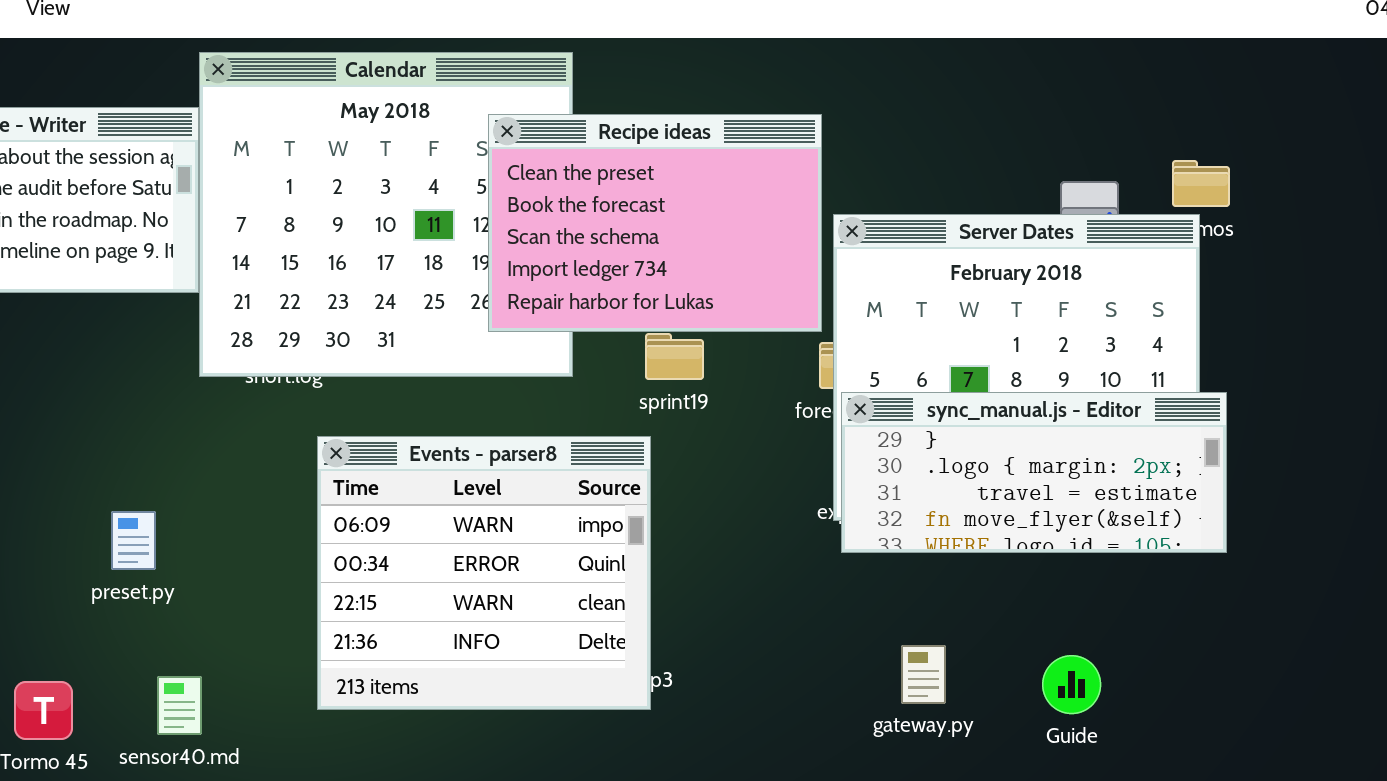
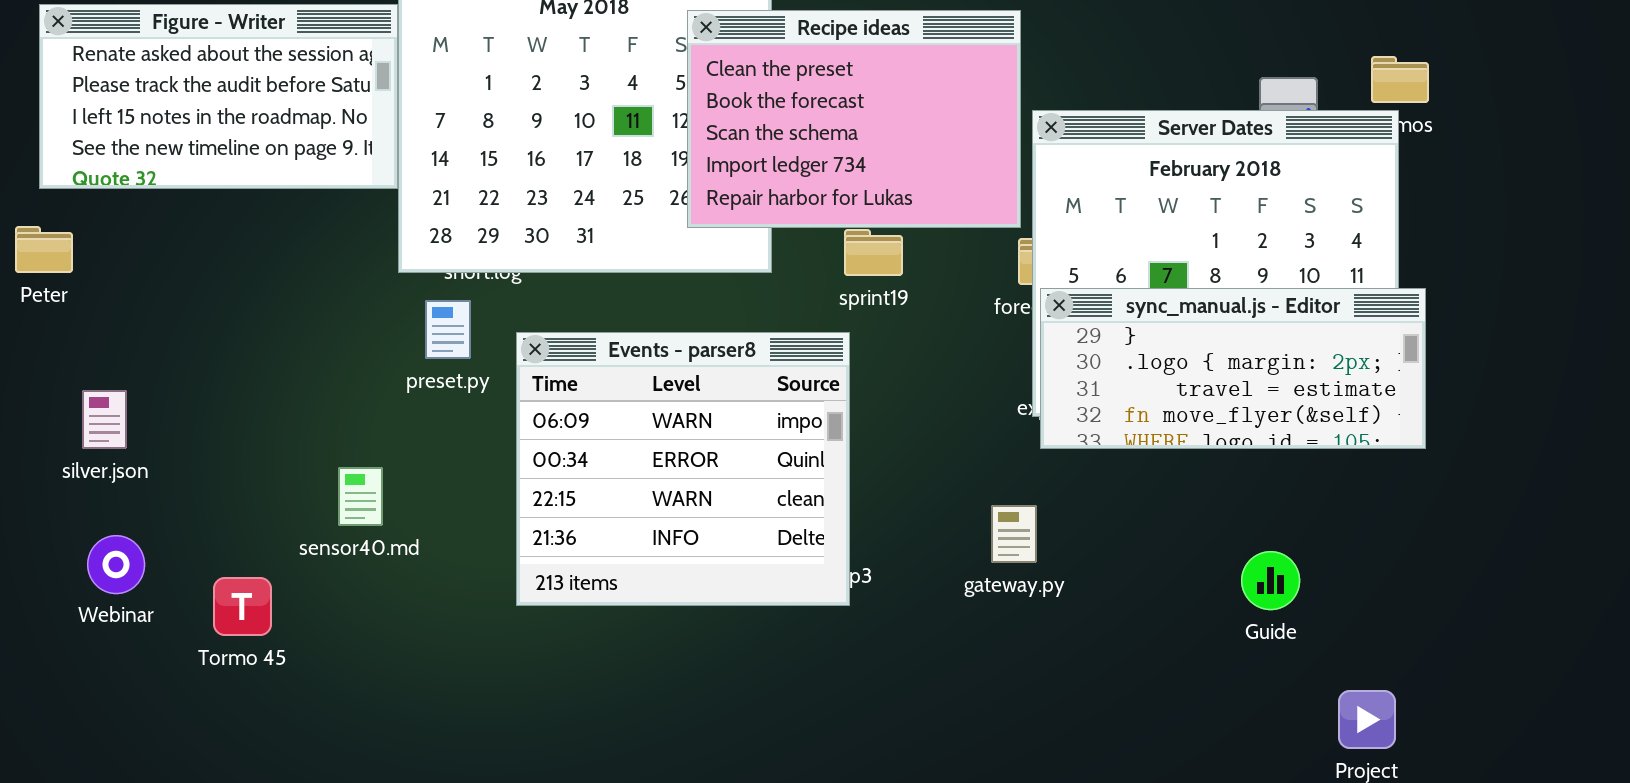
preset.py: [111,511,156,570] -> [425,300,471,359], moved
gateway.py: [901,645,946,704] -> [991,505,1037,563], moved
sensor40.md: [157,676,202,735] -> [338,467,383,526], moved

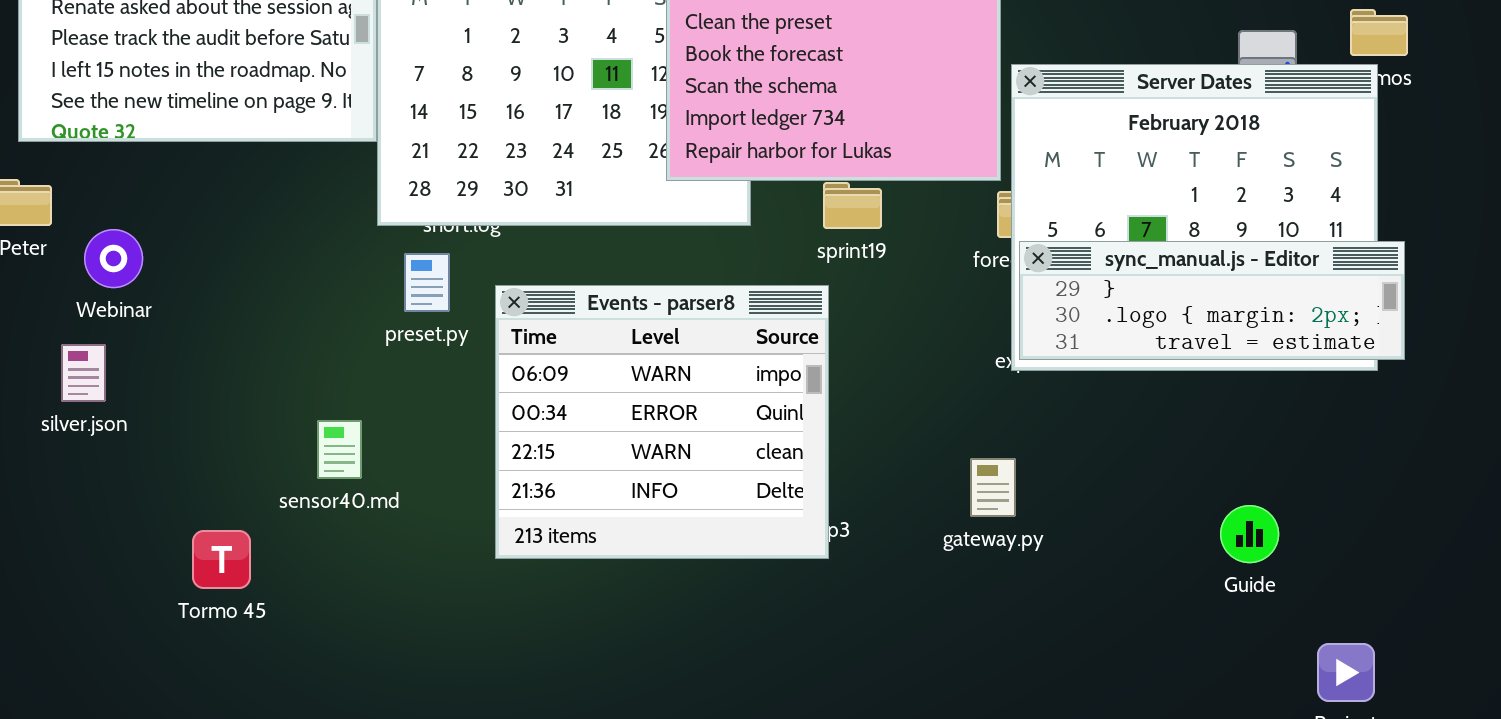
sync_manual.js - Editor: [1040,288,1426,449] -> [1019,241,1405,360], resized
Webinar: [87,535,145,594] -> [84,229,143,288], moved

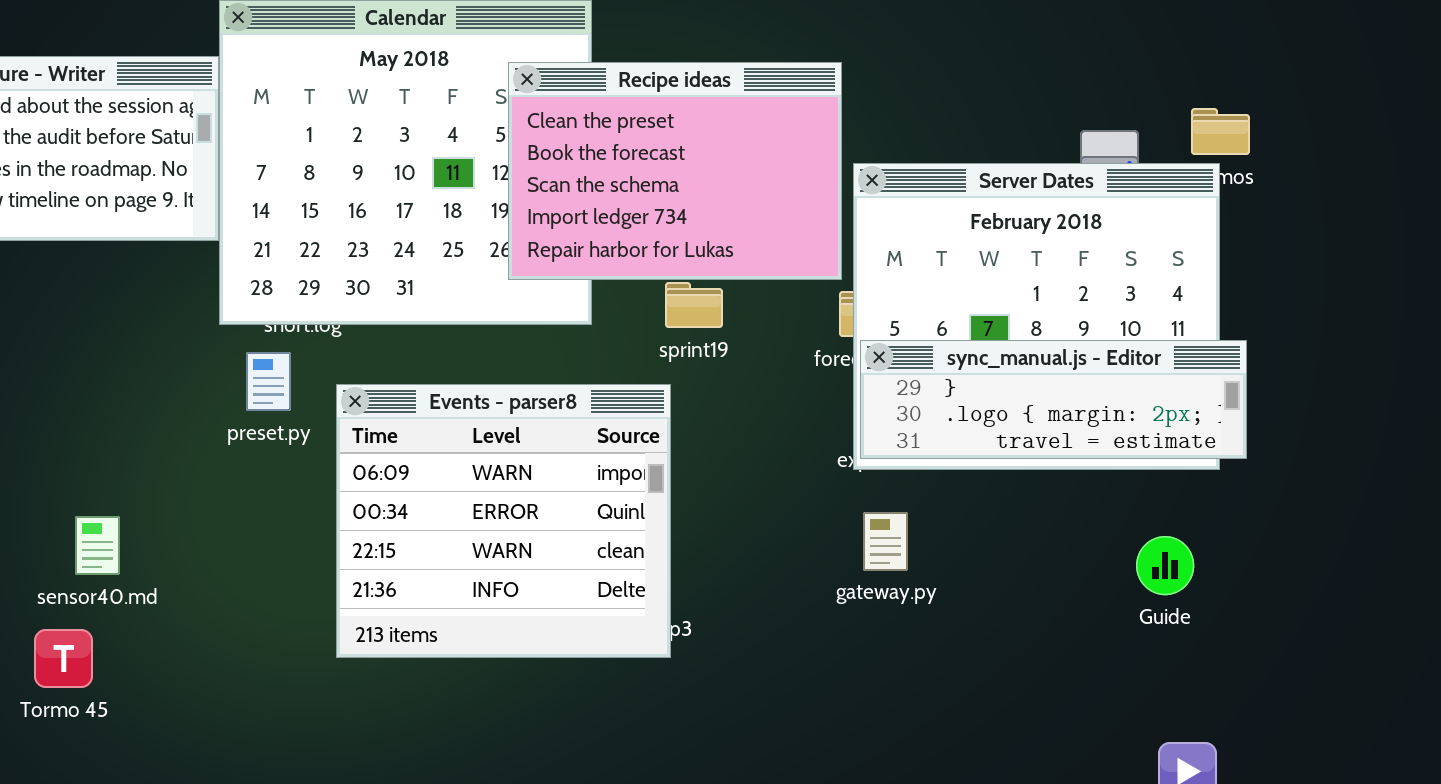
sensor40.md: [317,420,362,479] -> [75,516,120,575], moved
gateway.py: [970,458,1016,517] -> [863,512,908,571], moved
Guide: [1220,505,1279,563] -> [1136,536,1194,595], moved

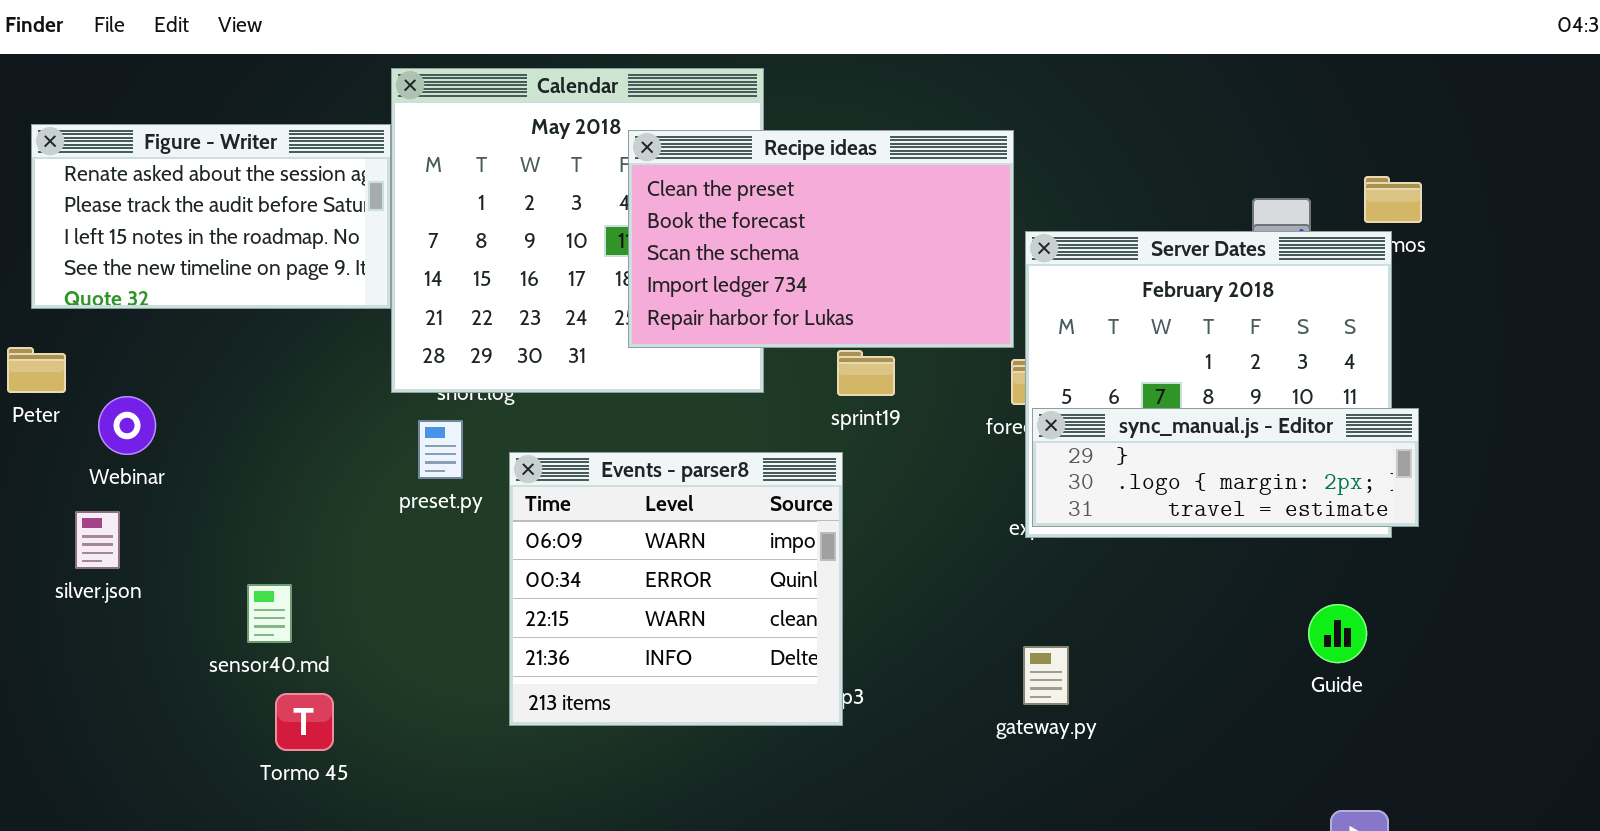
Recipe ideas: [508,62,842,280] -> [628,130,1014,348], resized
gateway.py: [863,512,908,571] -> [1023,646,1069,705], moved
Tormo 45: [34,629,93,688] -> [275,693,334,751], moved

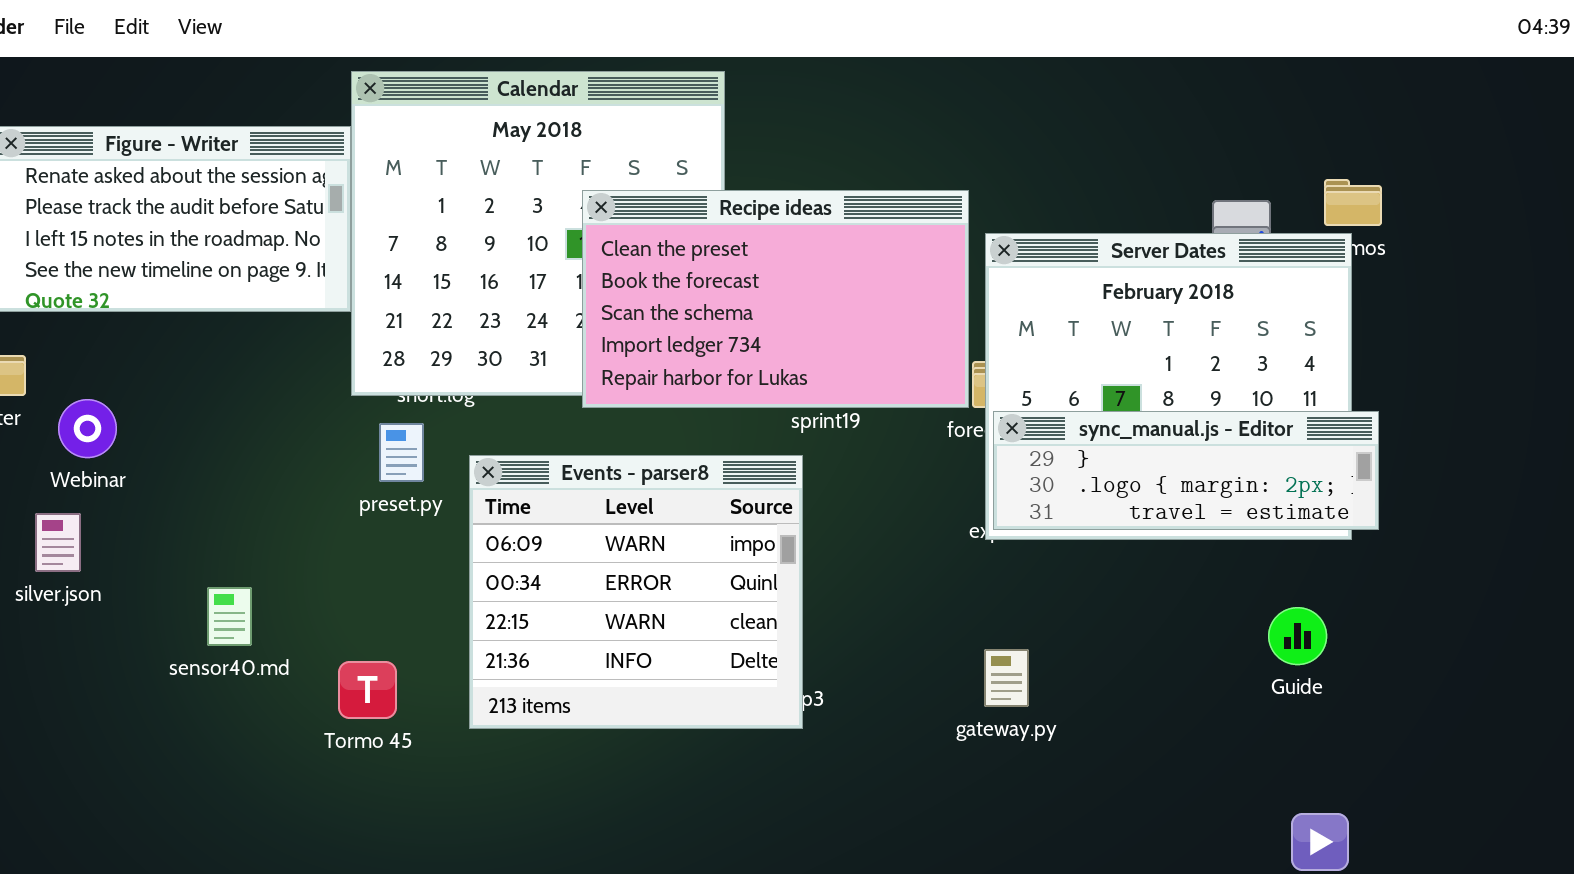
Recipe ideas: [628,130,1014,348] -> [582,190,969,408], moved
Tormo 45: [275,693,334,751] -> [338,661,397,719], moved

